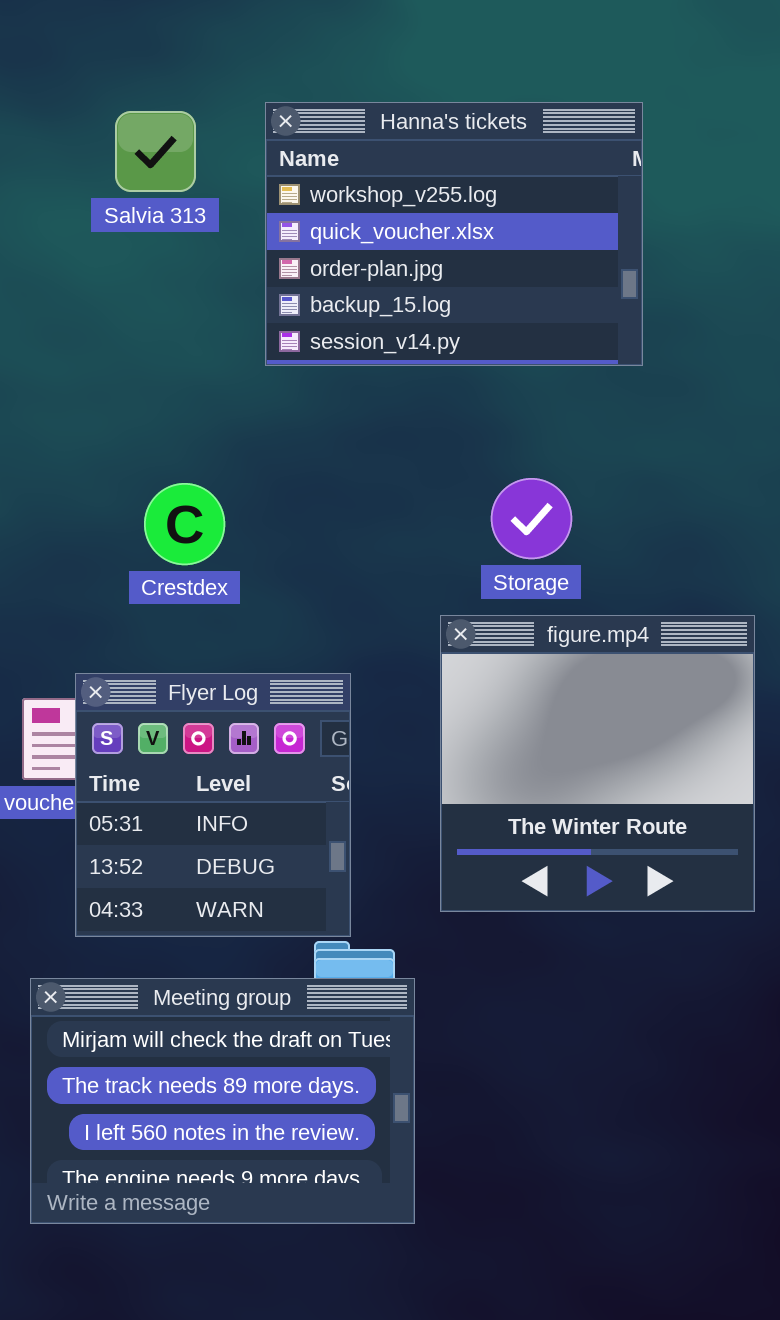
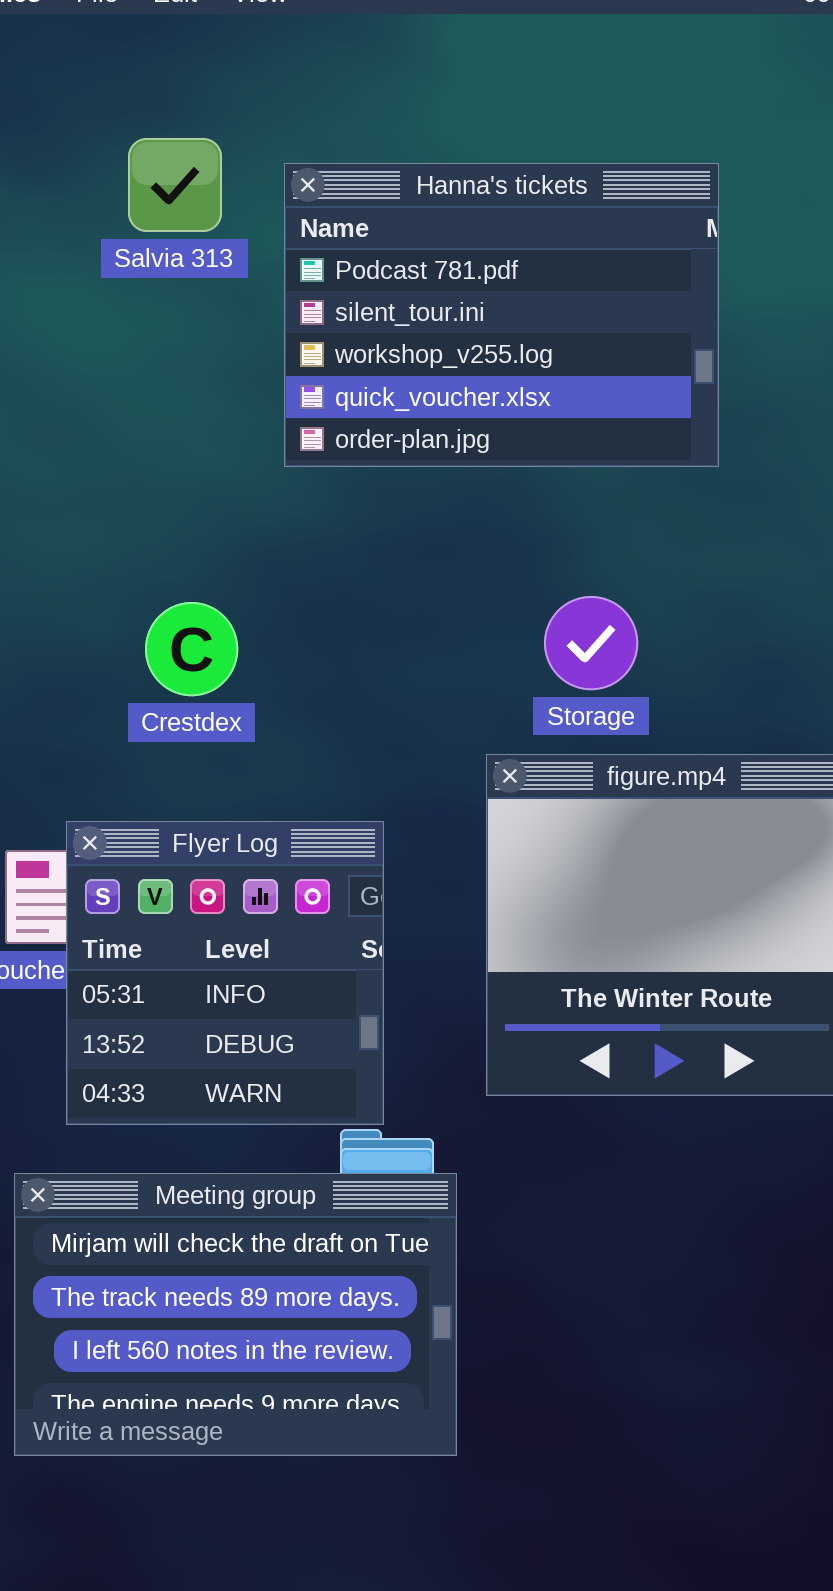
Hanna's tickets: [265,102,643,366] -> [284,163,719,467], scrolled up 2 rows
Salvia 313: [115,111,196,192] -> [128,138,222,232], moved

